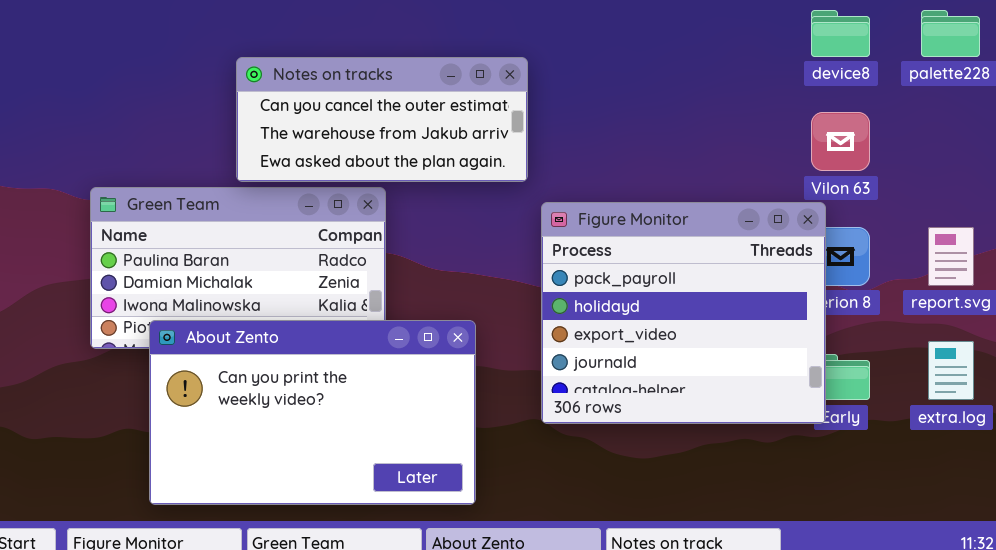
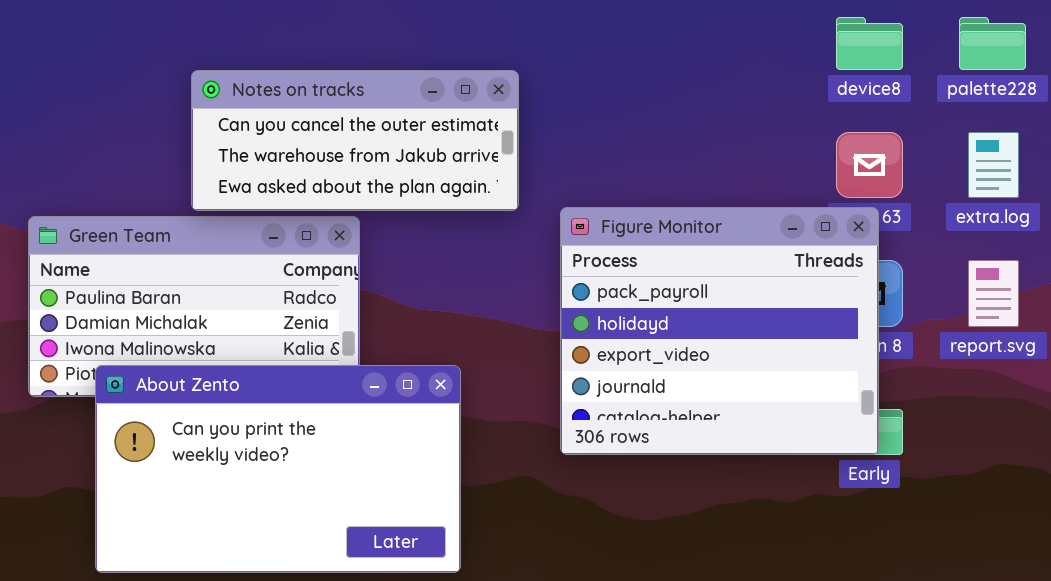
Figure Monitor: [541,202,826,424] -> [560,207,879,455], moved
extra.log: [928,341,974,400] -> [968,132,1019,198], moved

